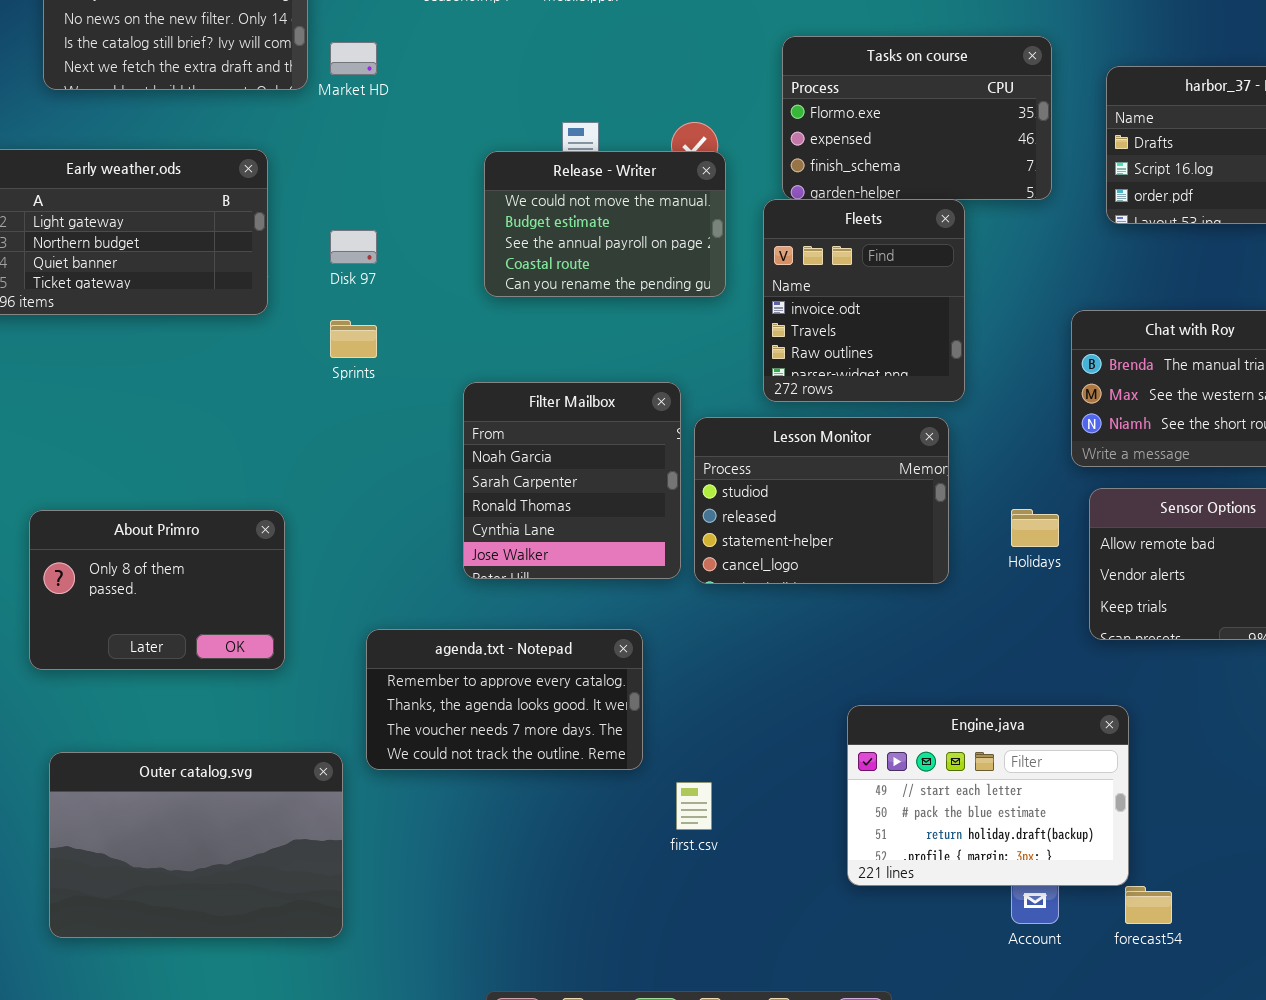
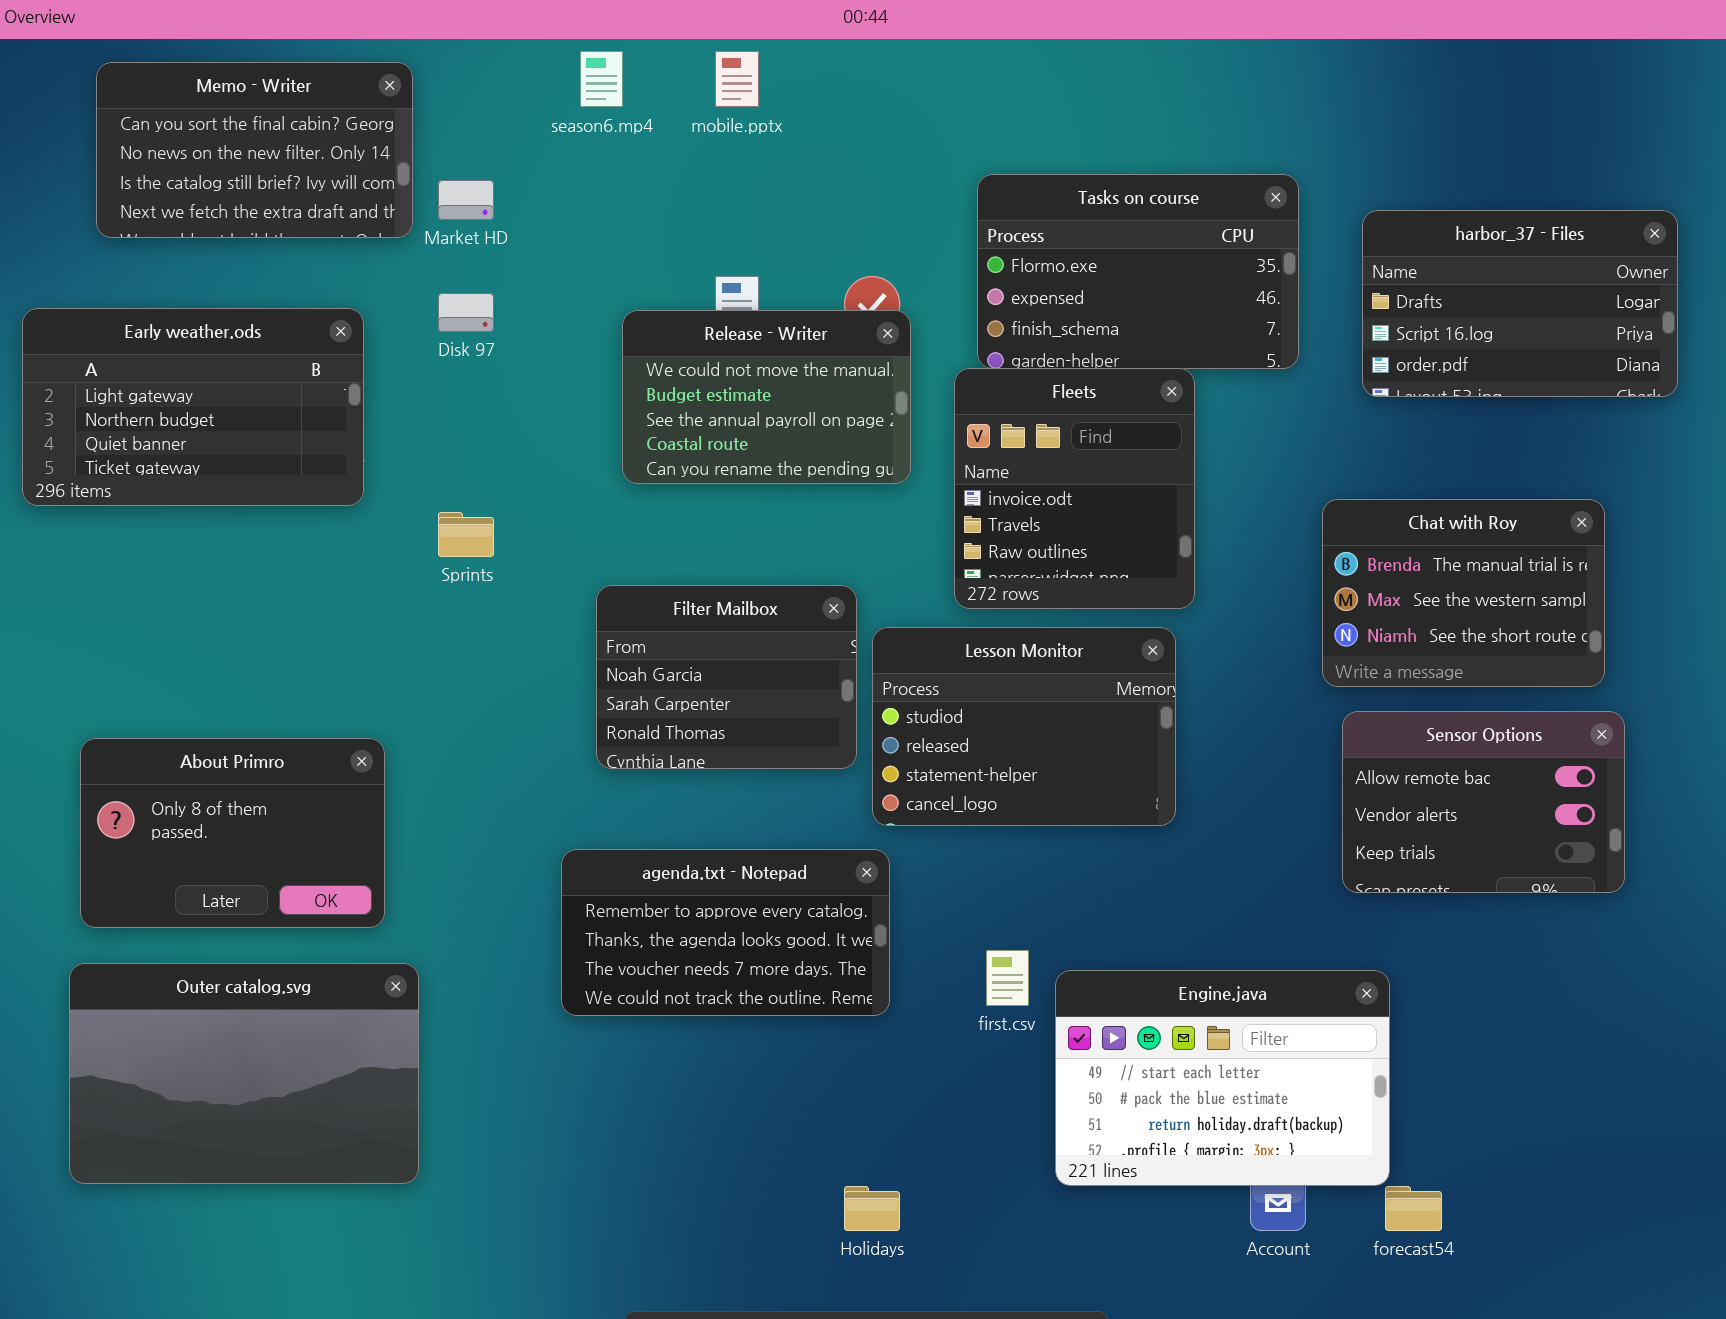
Disk 97: [330,230,377,264] -> [438,293,494,332], moved
Filter Mailbox: [463,382,681,579] -> [596,585,857,769], resized
Holidays: [1011,509,1059,547] -> [844,1186,900,1231], moved
agenda.txt - Notepad: [366,629,643,770] -> [561,849,890,1016], moved
Outer catalog.svg: [49,752,343,938] -> [69,963,419,1184], moved
first.csv: [676,782,712,830] -> [986,950,1029,1006], moved

